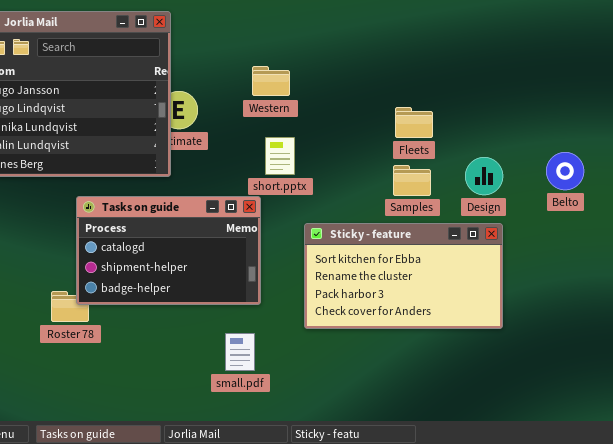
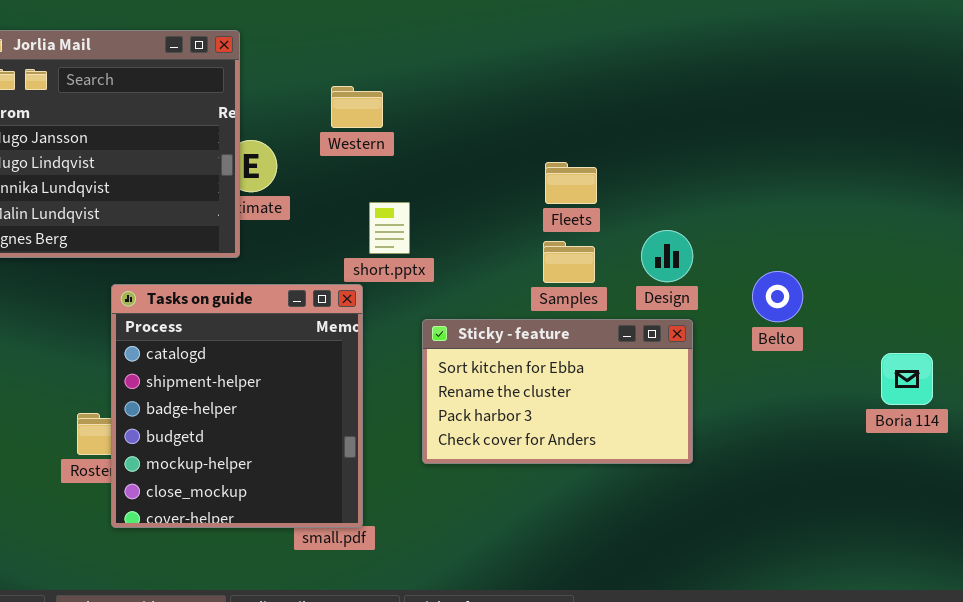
Western: [252,66,290,96] -> [331,86,383,128], moved
Belto: [546,152,584,190] -> [752,271,803,322], moved
Tasks on guide: [76,196,261,305] -> [111,284,363,528], resized

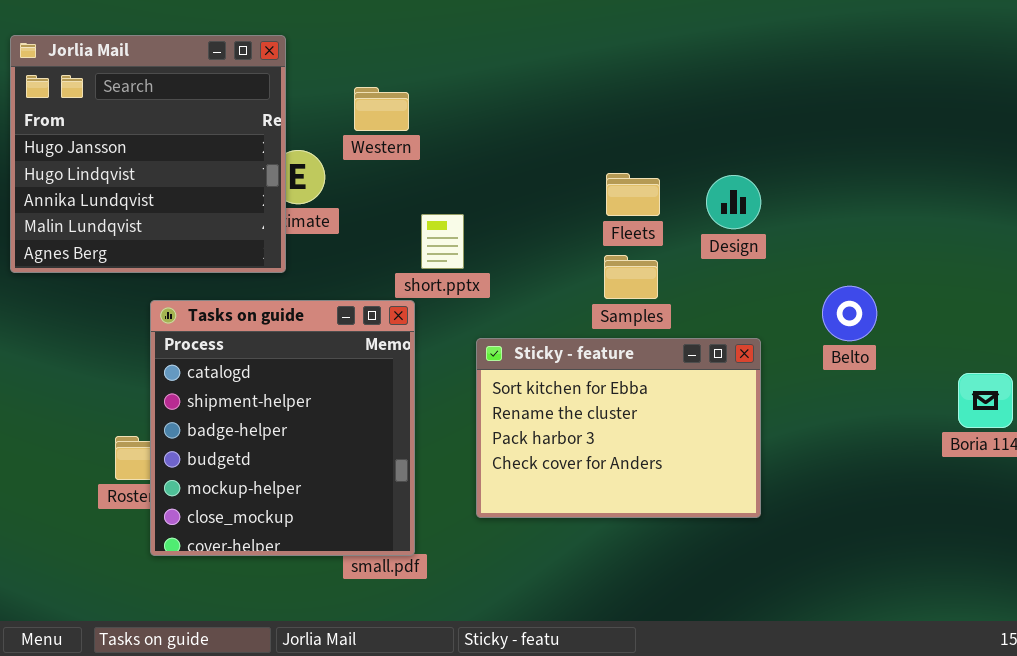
Western: [331,86,383,128] -> [354,87,409,131], moved
Design: [641,230,693,282] -> [706,175,761,229], moved
Sticky - feature: [422,319,693,464] -> [476,338,761,518], resized

